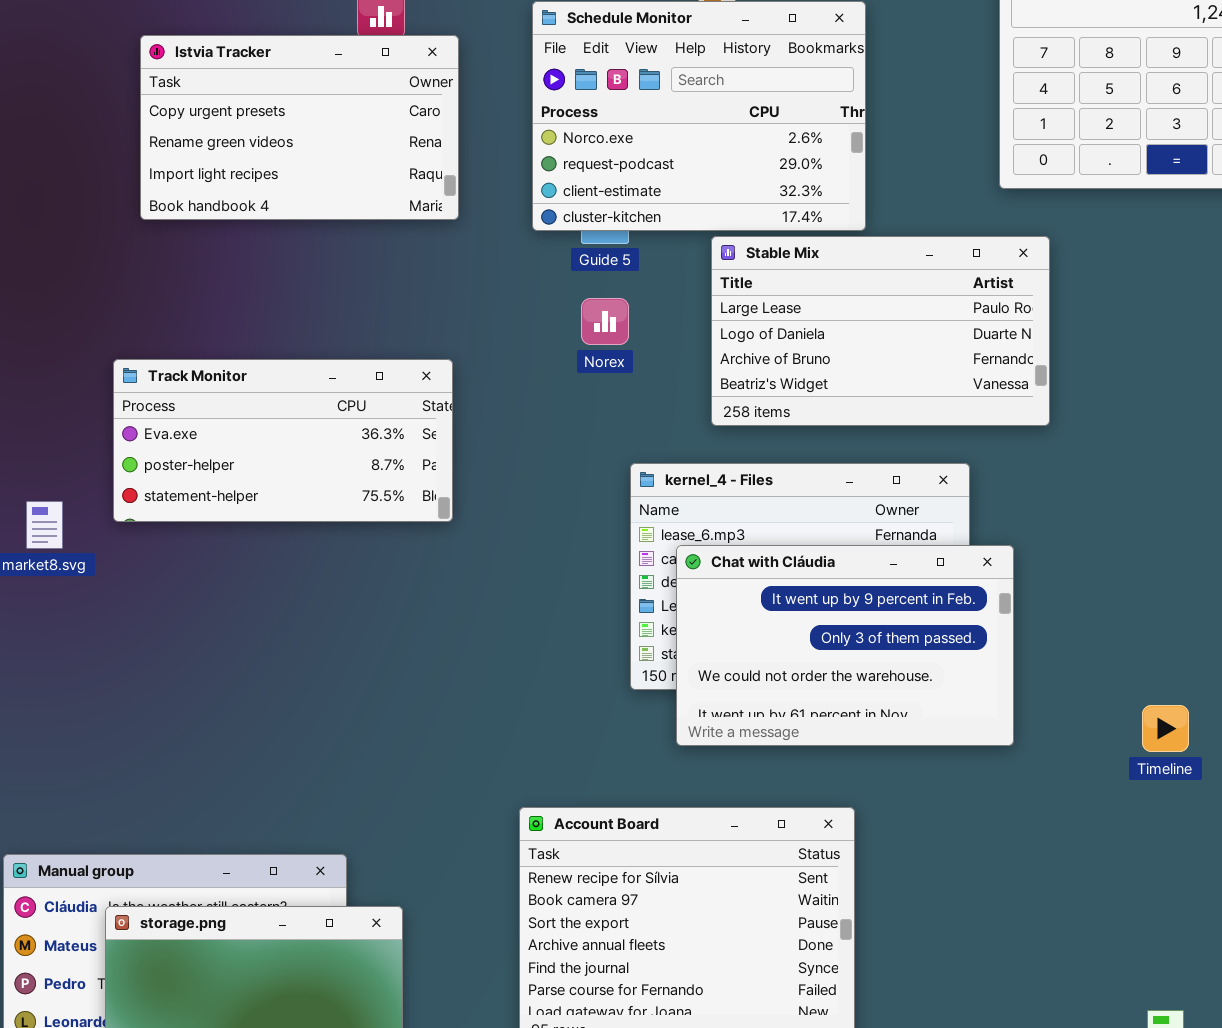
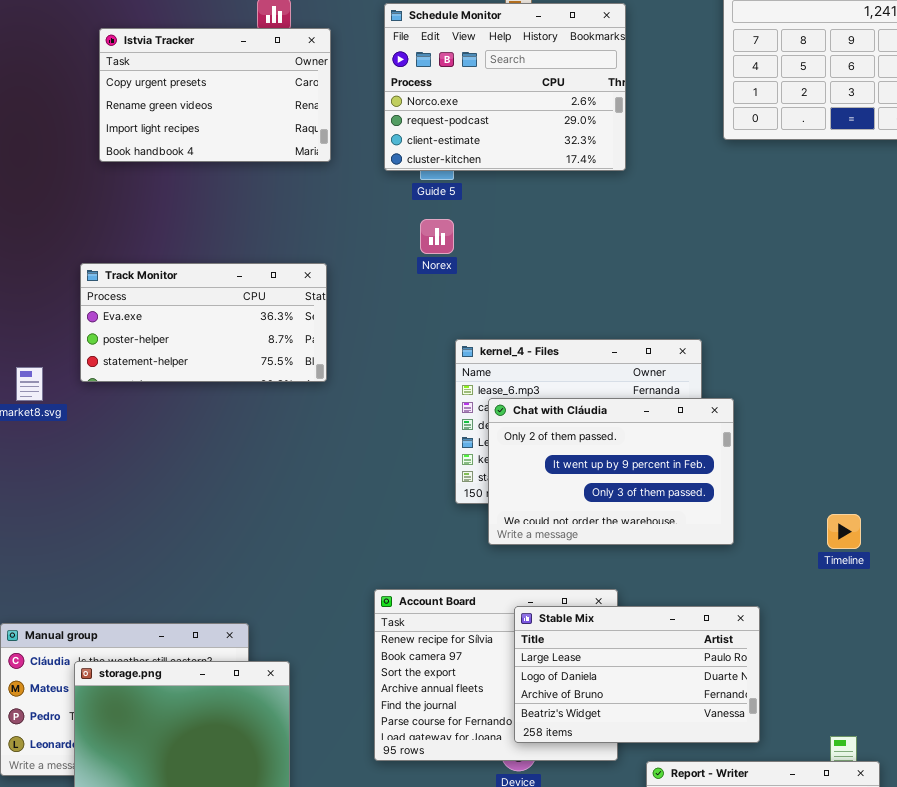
Stable Mix: [711,236,1050,426] -> [514,606,760,743], moved
Chat with Cláudia: [676,545,1014,746] -> [488,398,734,545], scrolled up 1 row

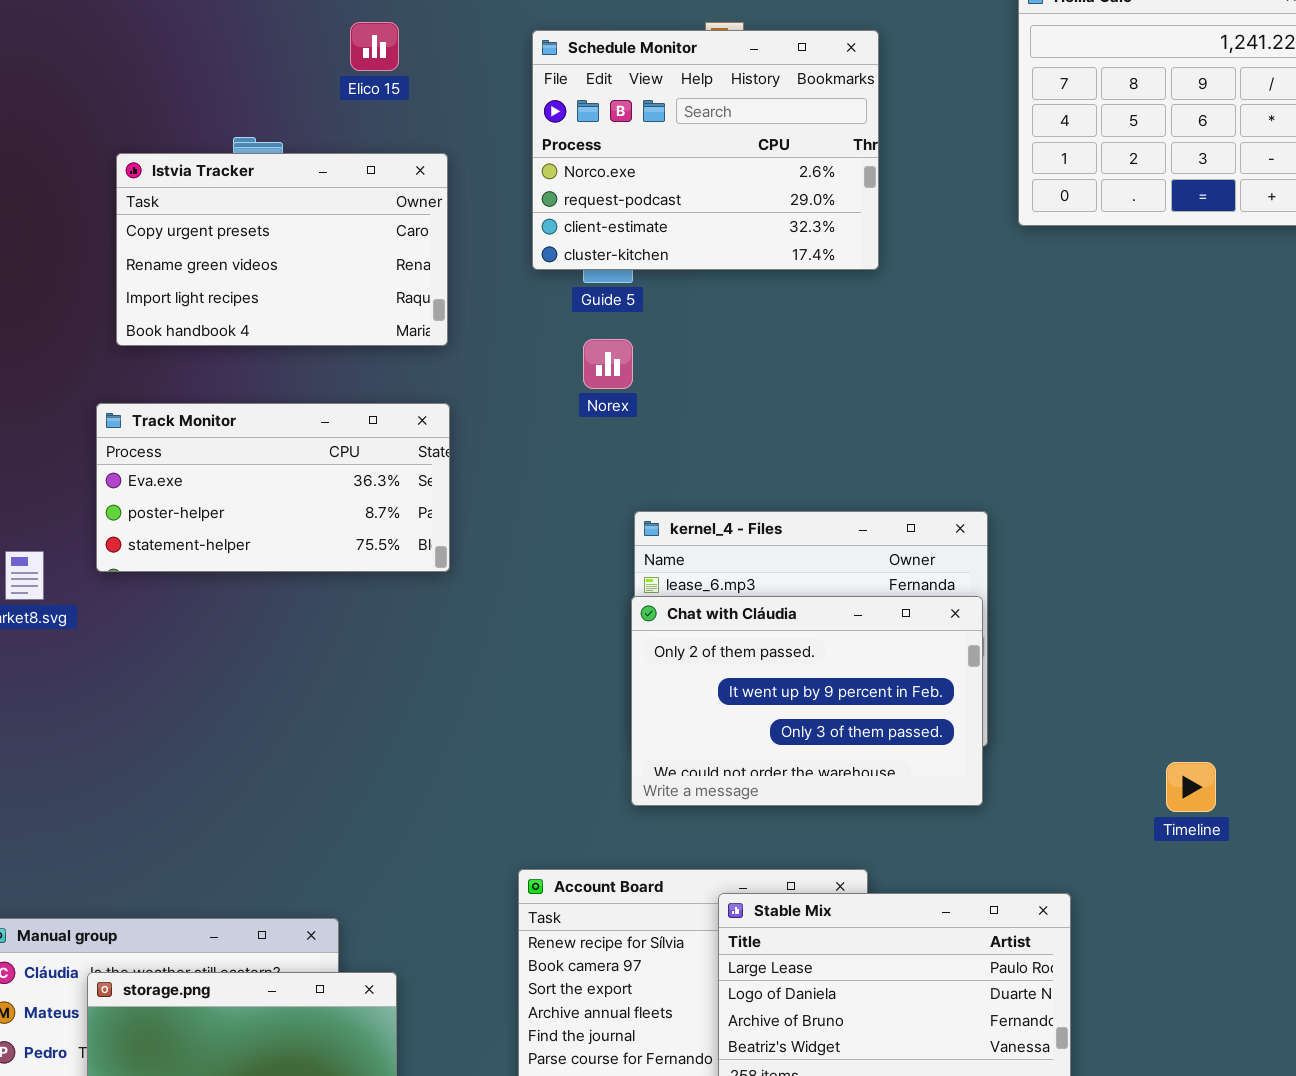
Istvia Tracker: [99,28,331,162] -> [116,153,448,346], moved
Chat with Cláudia: [488,398,734,545] -> [631,596,983,806], moved

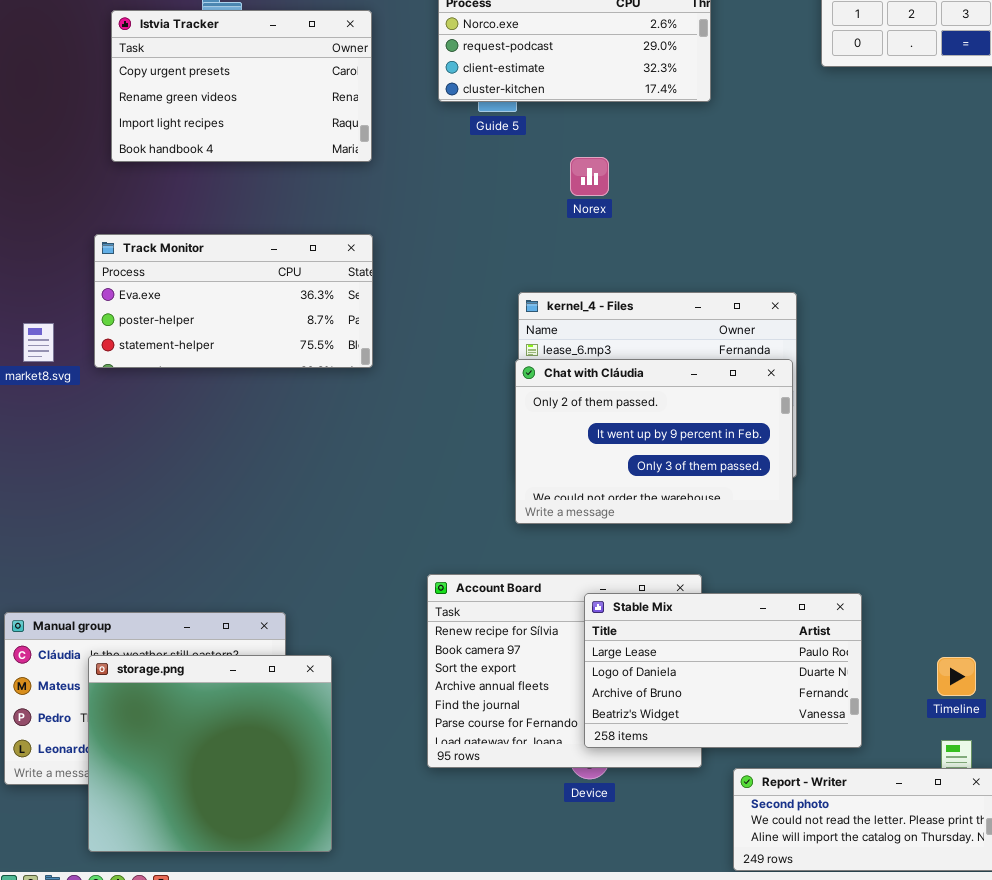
Norex: [583,339,633,389] -> [570,157,609,196], moved
Track Monitor: [96,403,450,572] -> [94,234,373,368], moved
Timeline: [1166,762,1216,812] -> [937,657,976,696], moved

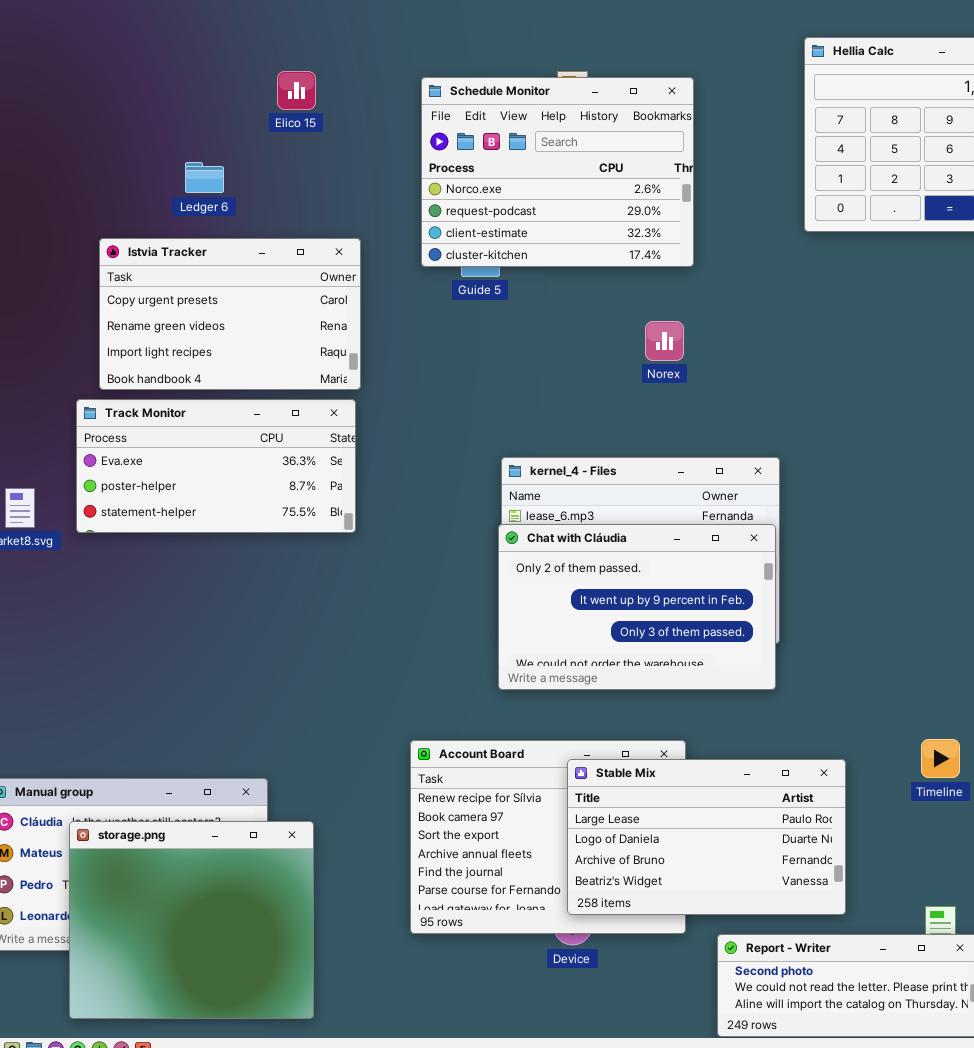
Istvia Tracker: [111,10,372,162] -> [99,238,361,390], moved
Norex: [570,157,609,196] -> [645,321,684,361], moved
Timeline: [937,657,976,696] -> [921,739,960,778], moved

